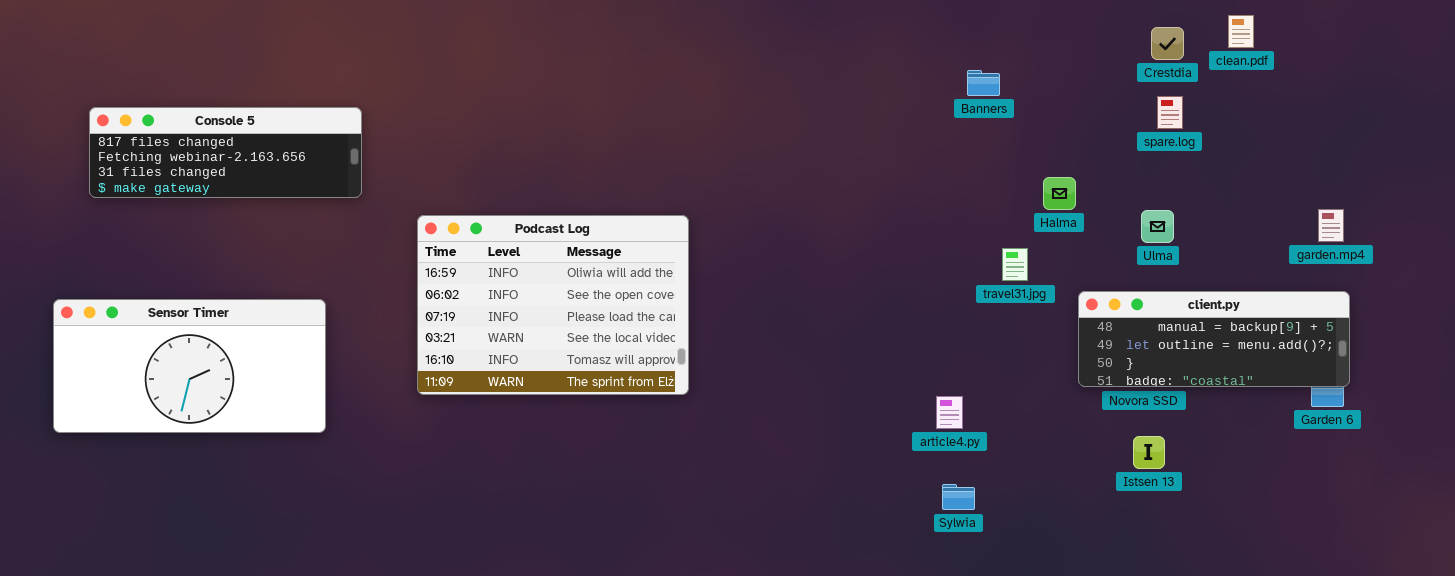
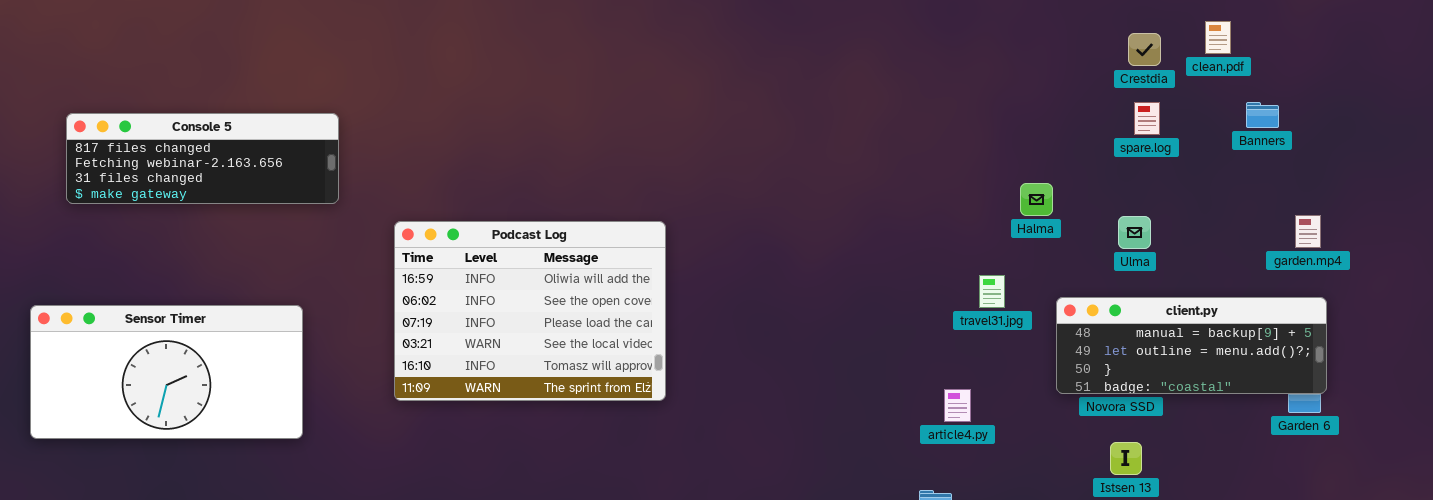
Banners: [967,70,1000,96] -> [1246,102,1279,128], moved
travel31.jpg: [1002,248,1028,281] -> [979,275,1005,308], moved
article4.py: [936,396,963,429] -> [944,389,971,422], moved

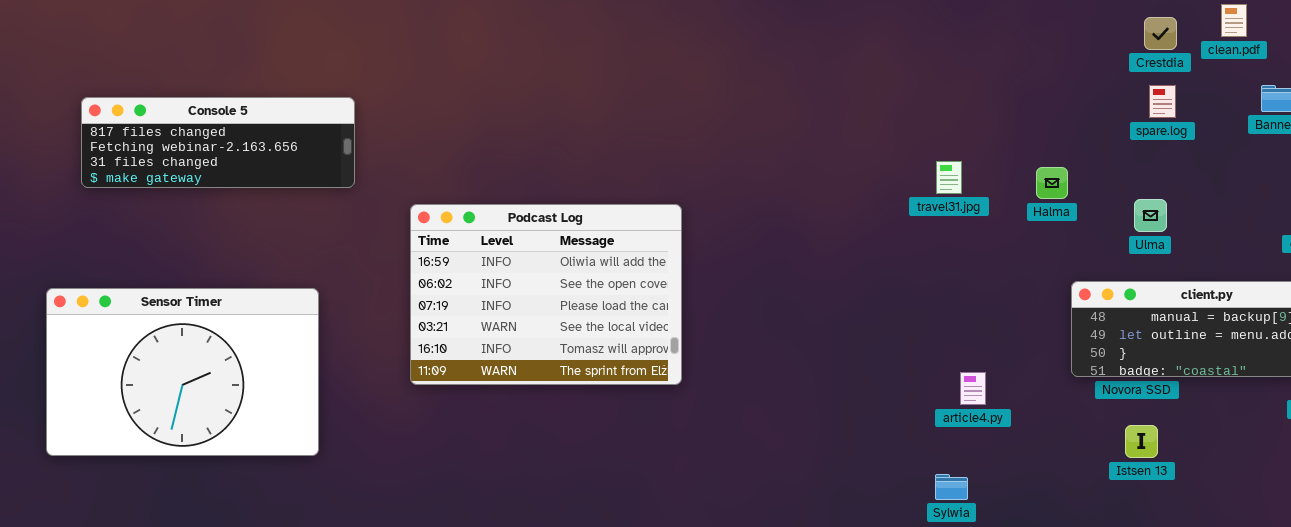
travel31.jpg: [979,275,1005,308] -> [936,161,962,194], moved
Sensor Timer: [30,305,303,439] -> [46,288,319,456], resized

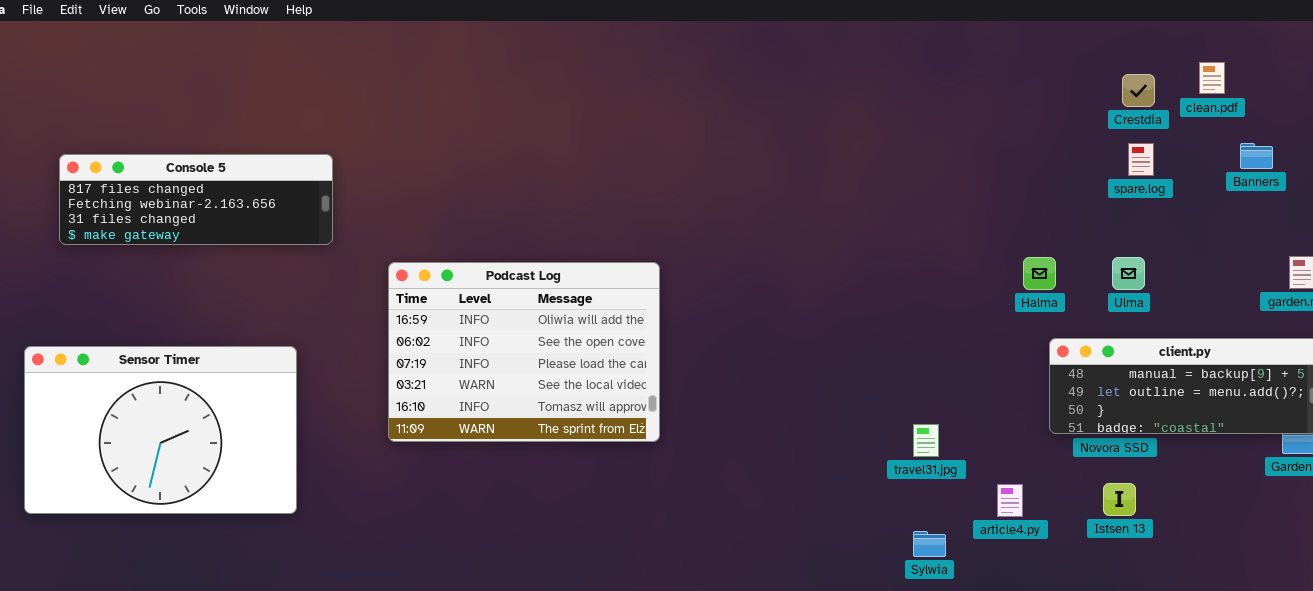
travel31.jpg: [936,161,962,194] -> [913,424,939,457], moved
Halma: [1036,167,1068,199] -> [1023,257,1056,290], moved
article4.py: [960,372,986,405] -> [997,484,1023,517], moved

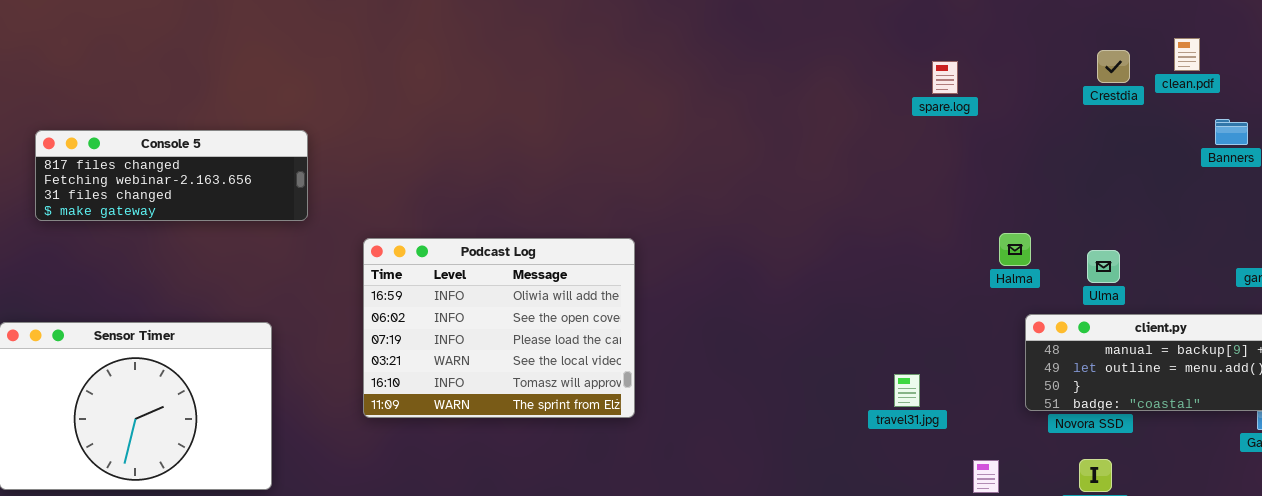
spare.log: [1128,143,1154,176] -> [932,61,958,94], moved
Ulma: [1112,257,1145,290] -> [1087,250,1120,283], moved
travel31.jpg: [913,424,939,457] -> [894,374,920,407], moved

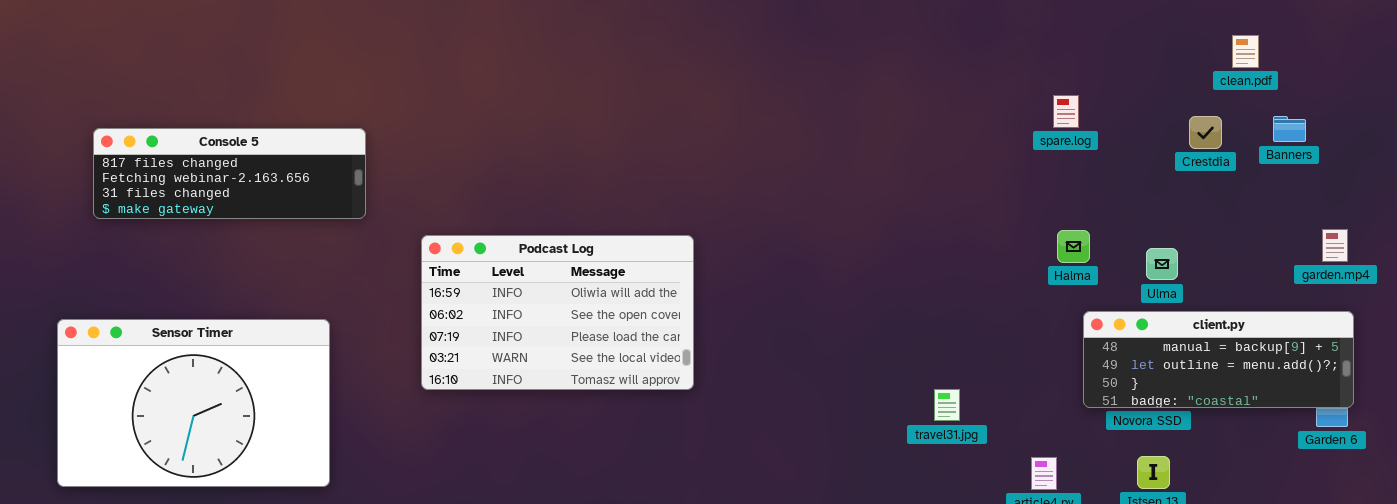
Crestdia: [1097,50,1130,83] -> [1189,116,1222,149], moved
spare.log: [932,61,958,94] -> [1053,95,1079,128], moved
Podcast Log: [363,238,635,418] -> [421,235,694,390], resized
travel31.jpg: [894,374,920,407] -> [934,389,960,421], moved

